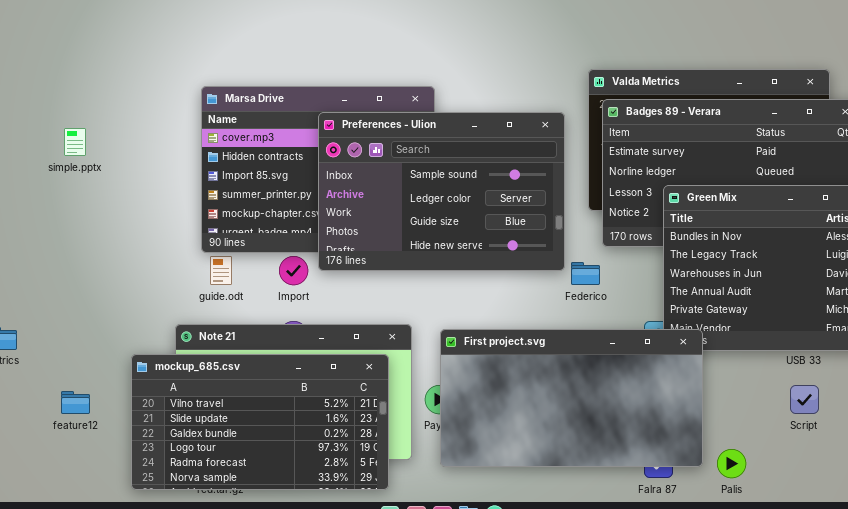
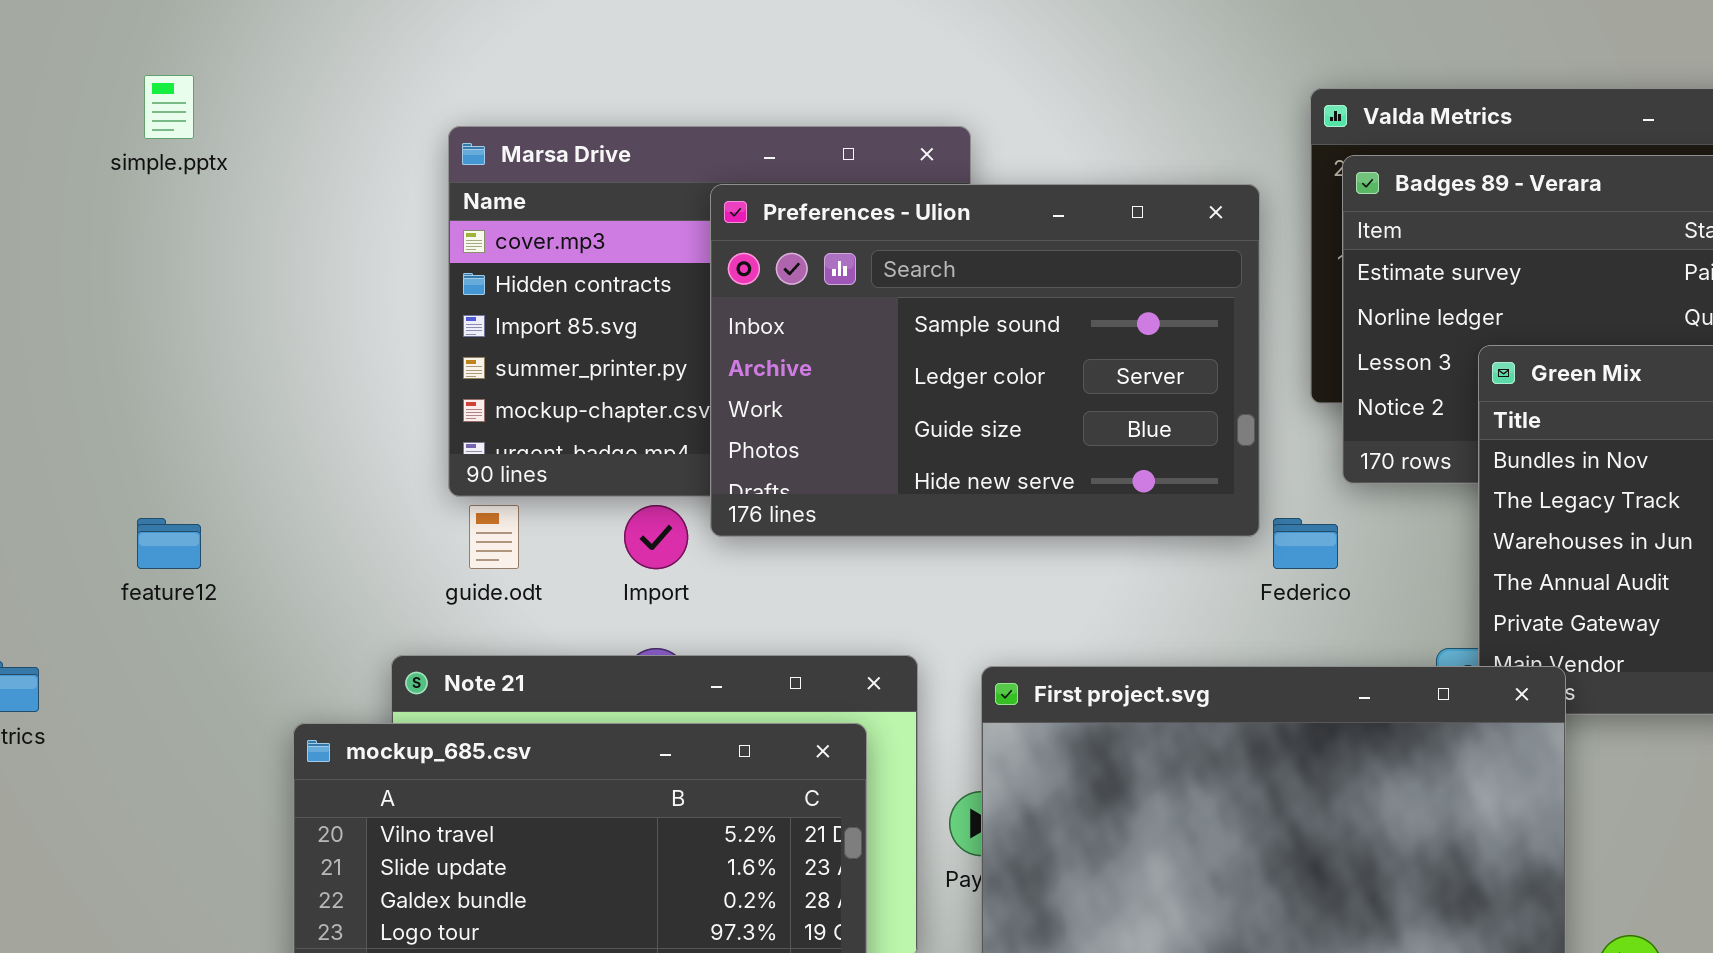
simple.pptx: [64,128,86,156] -> [144,75,194,139], moved
feature12: [61,391,90,414] -> [137,518,201,569], moved

